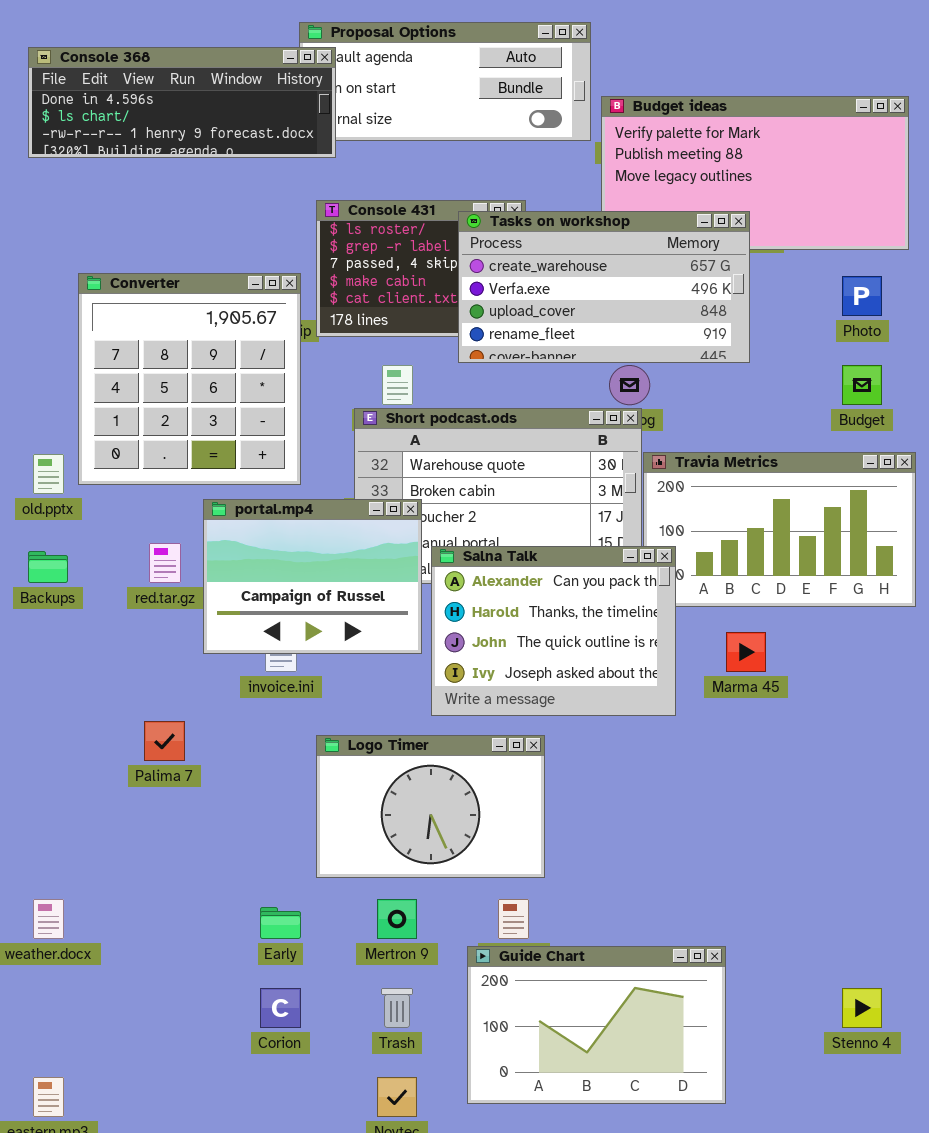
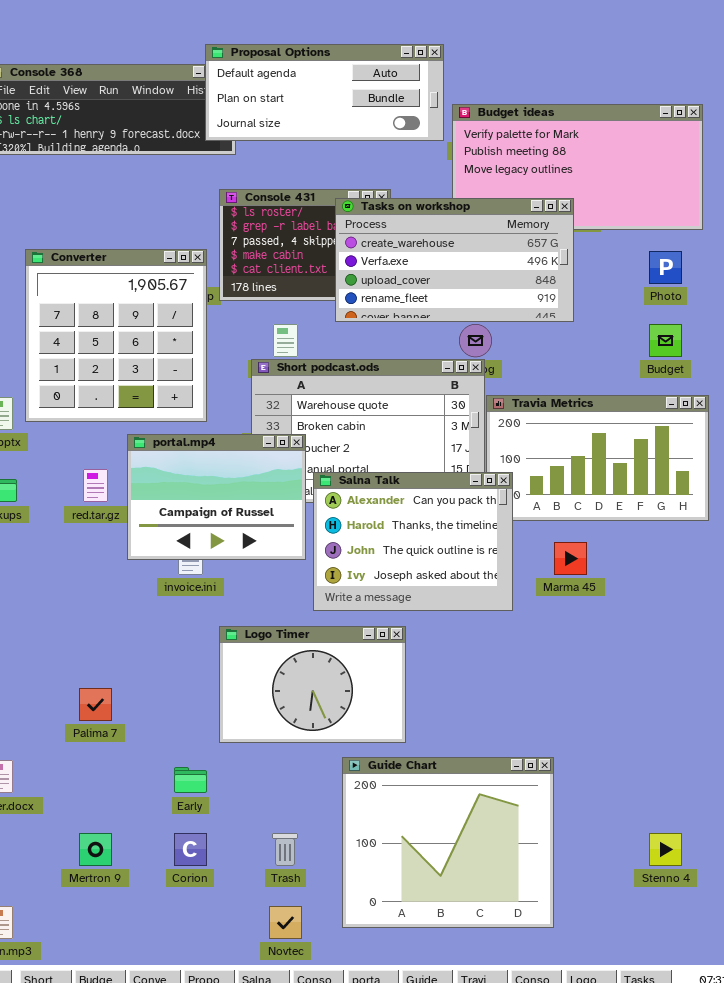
Proposal Options: [299,22,591,141] -> [205,44,444,141], raised
Palima 7: [144,721,185,761] -> [79,688,112,721], moved
Mertron 9: [377,899,417,939] -> [79,833,112,866], moved
Guide Chart: [467,946,726,1104] -> [342,757,554,928], resized

